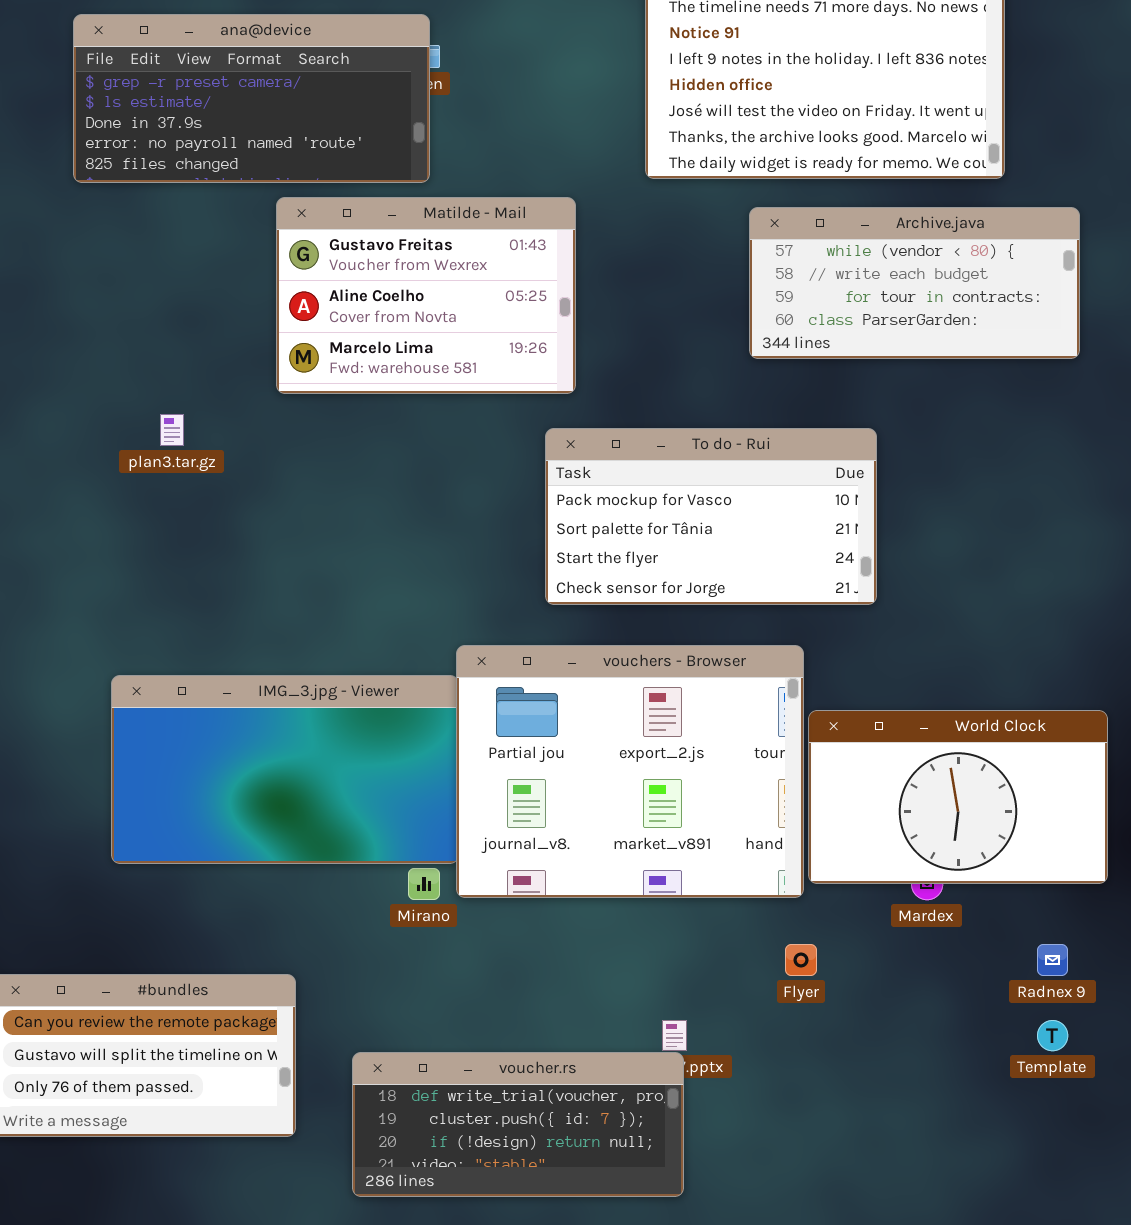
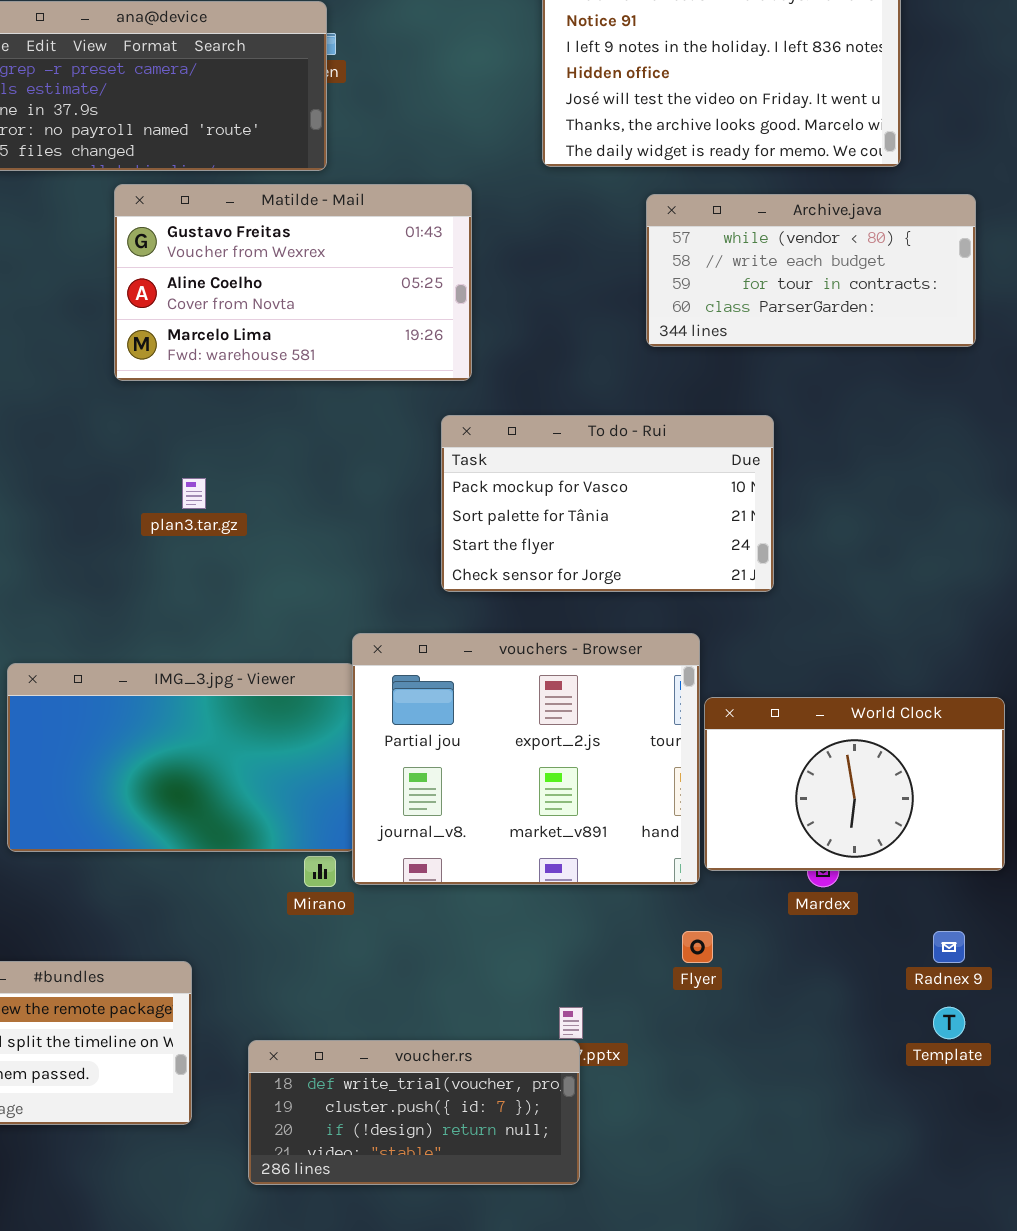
Matilde - Mail: [276,197,576,394] -> [114,184,472,381], resized
plan3.tar.gz: [160,414,184,446] -> [182,478,206,509], moved

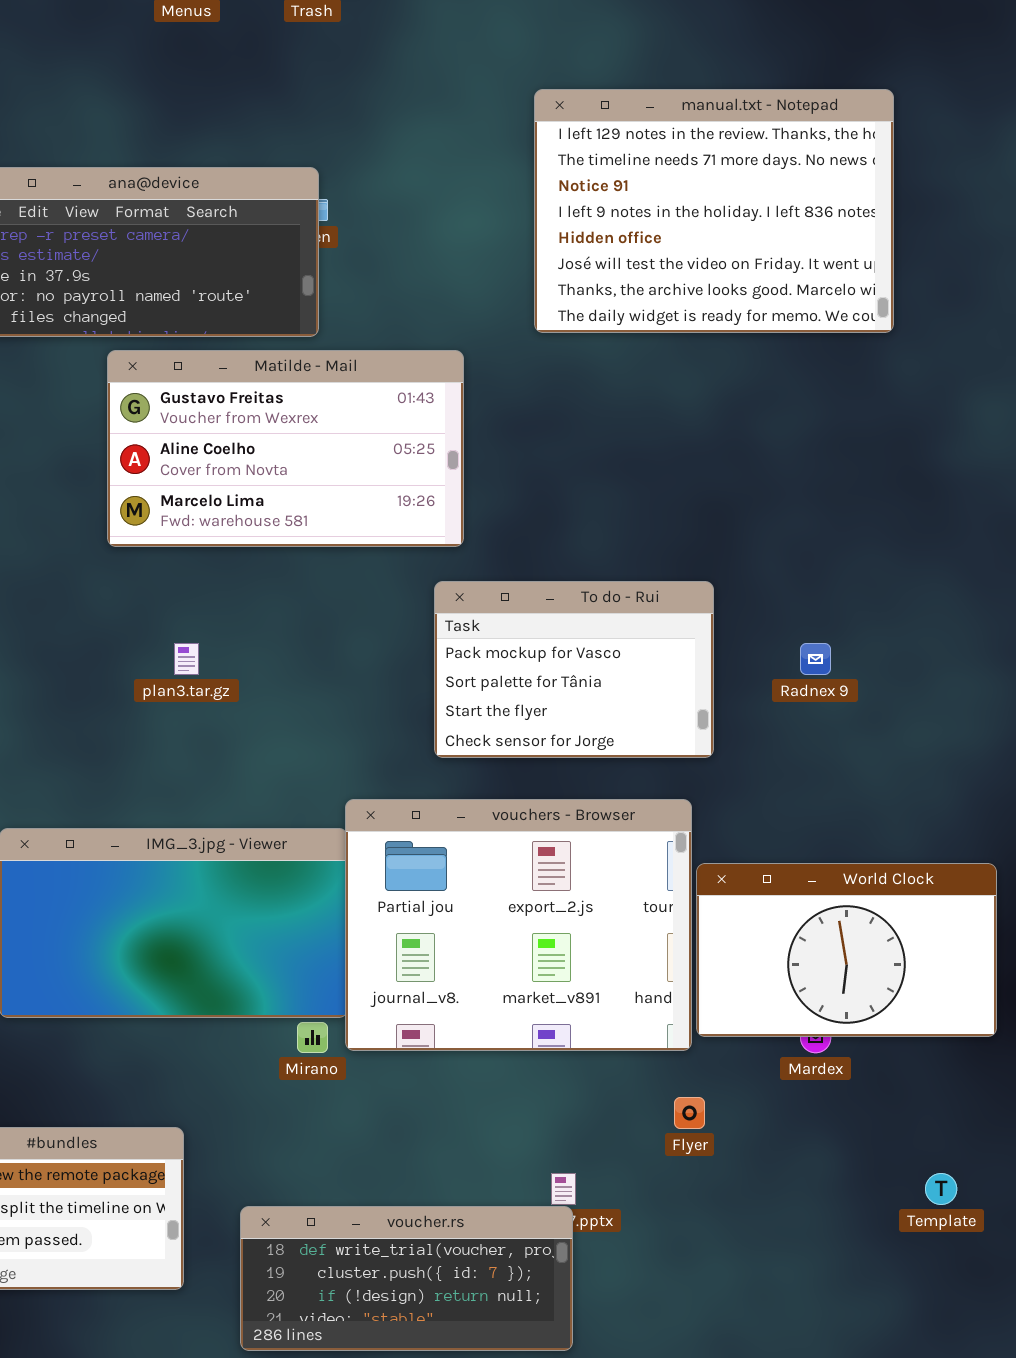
Archive.java: [646,194,976,347] -> none, closed
To do - Rui: [441,415,774,592] -> [434,581,714,758], resized
Radnex 9: [933,931,965,963] -> [800,643,831,675], moved

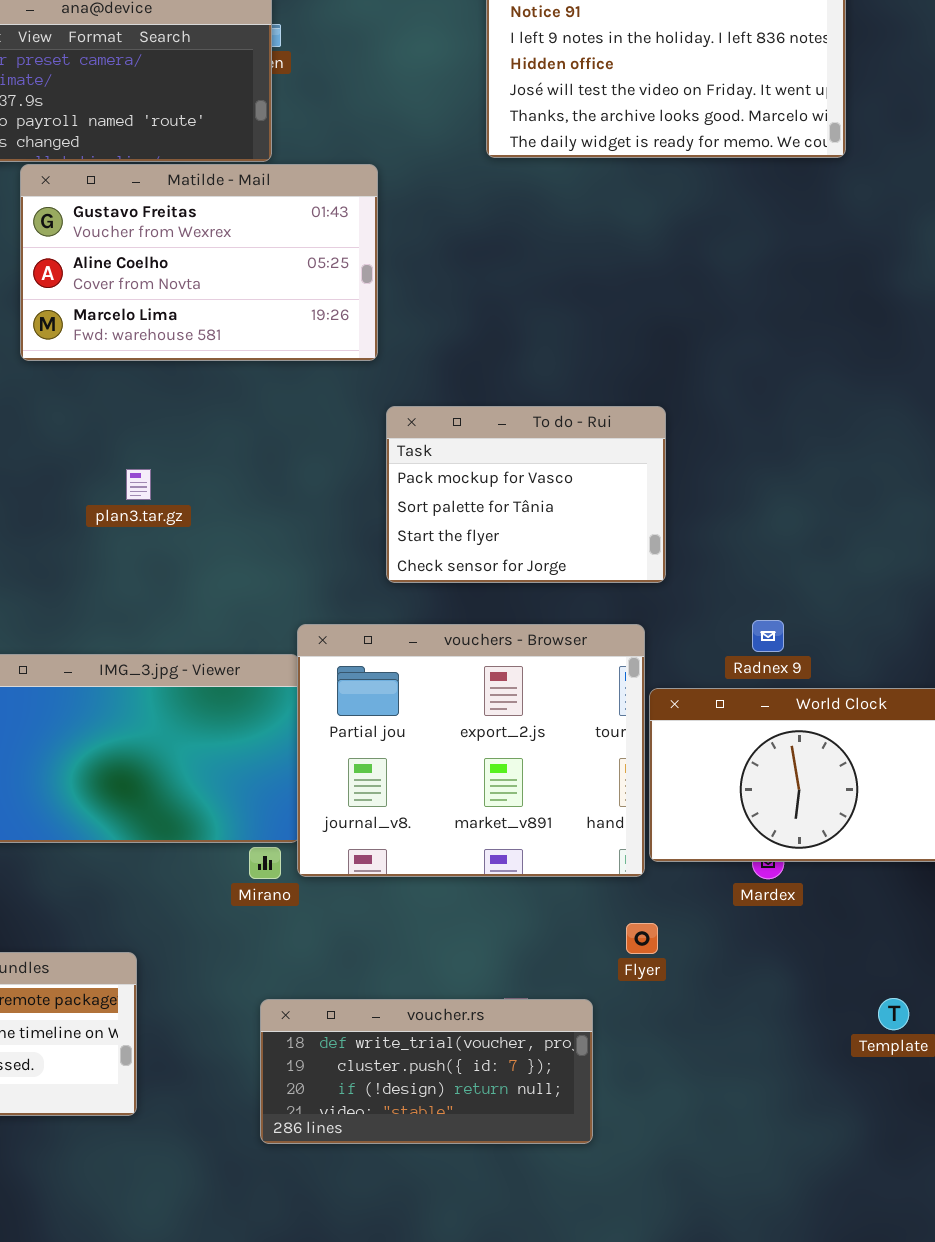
Matilde - Mail: [107,350,464,547] -> [20,164,378,361], moved
Radnex 9: [800,643,831,675] -> [752,620,784,652], moved
voucher.rs: [240,1206,573,1351] -> [260,999,593,1144], moved

